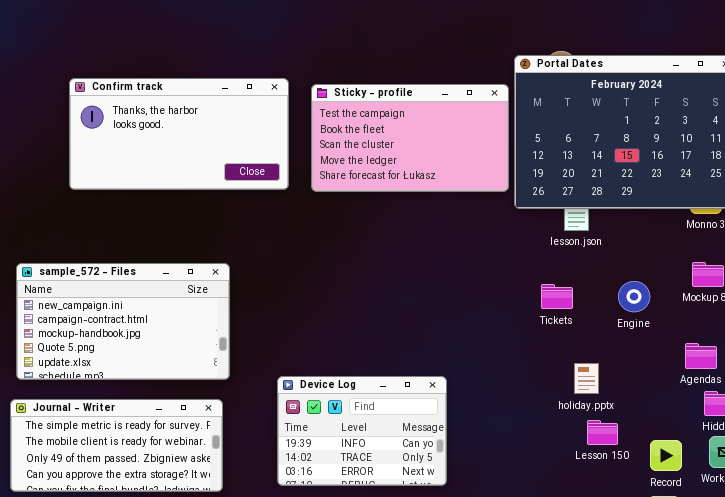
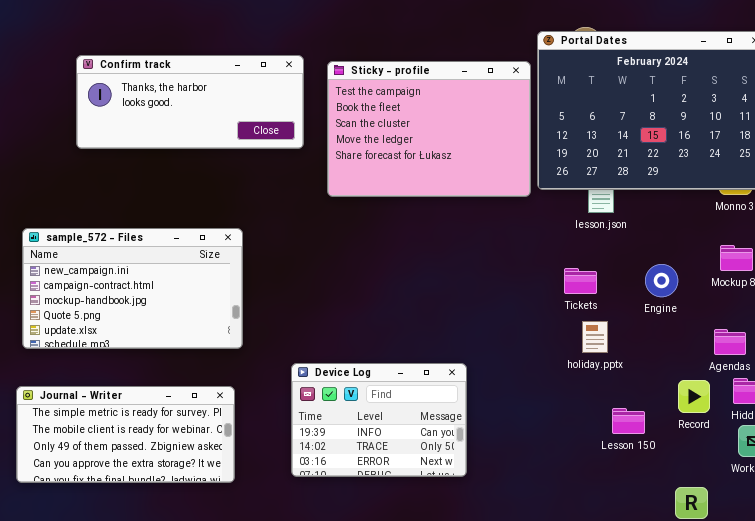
Confirm track: [69,78,289,190] -> [76,55,304,149], resized
Sticky - profile: [311,84,509,192] -> [327,61,531,197], resized
sample_572 - Files: [16,263,230,380] -> [22,228,243,349], moved
holiday.pptx: [574,363,599,394] -> [582,321,608,353], moved
Record: [650,440,682,471] -> [678,380,710,413], moved

